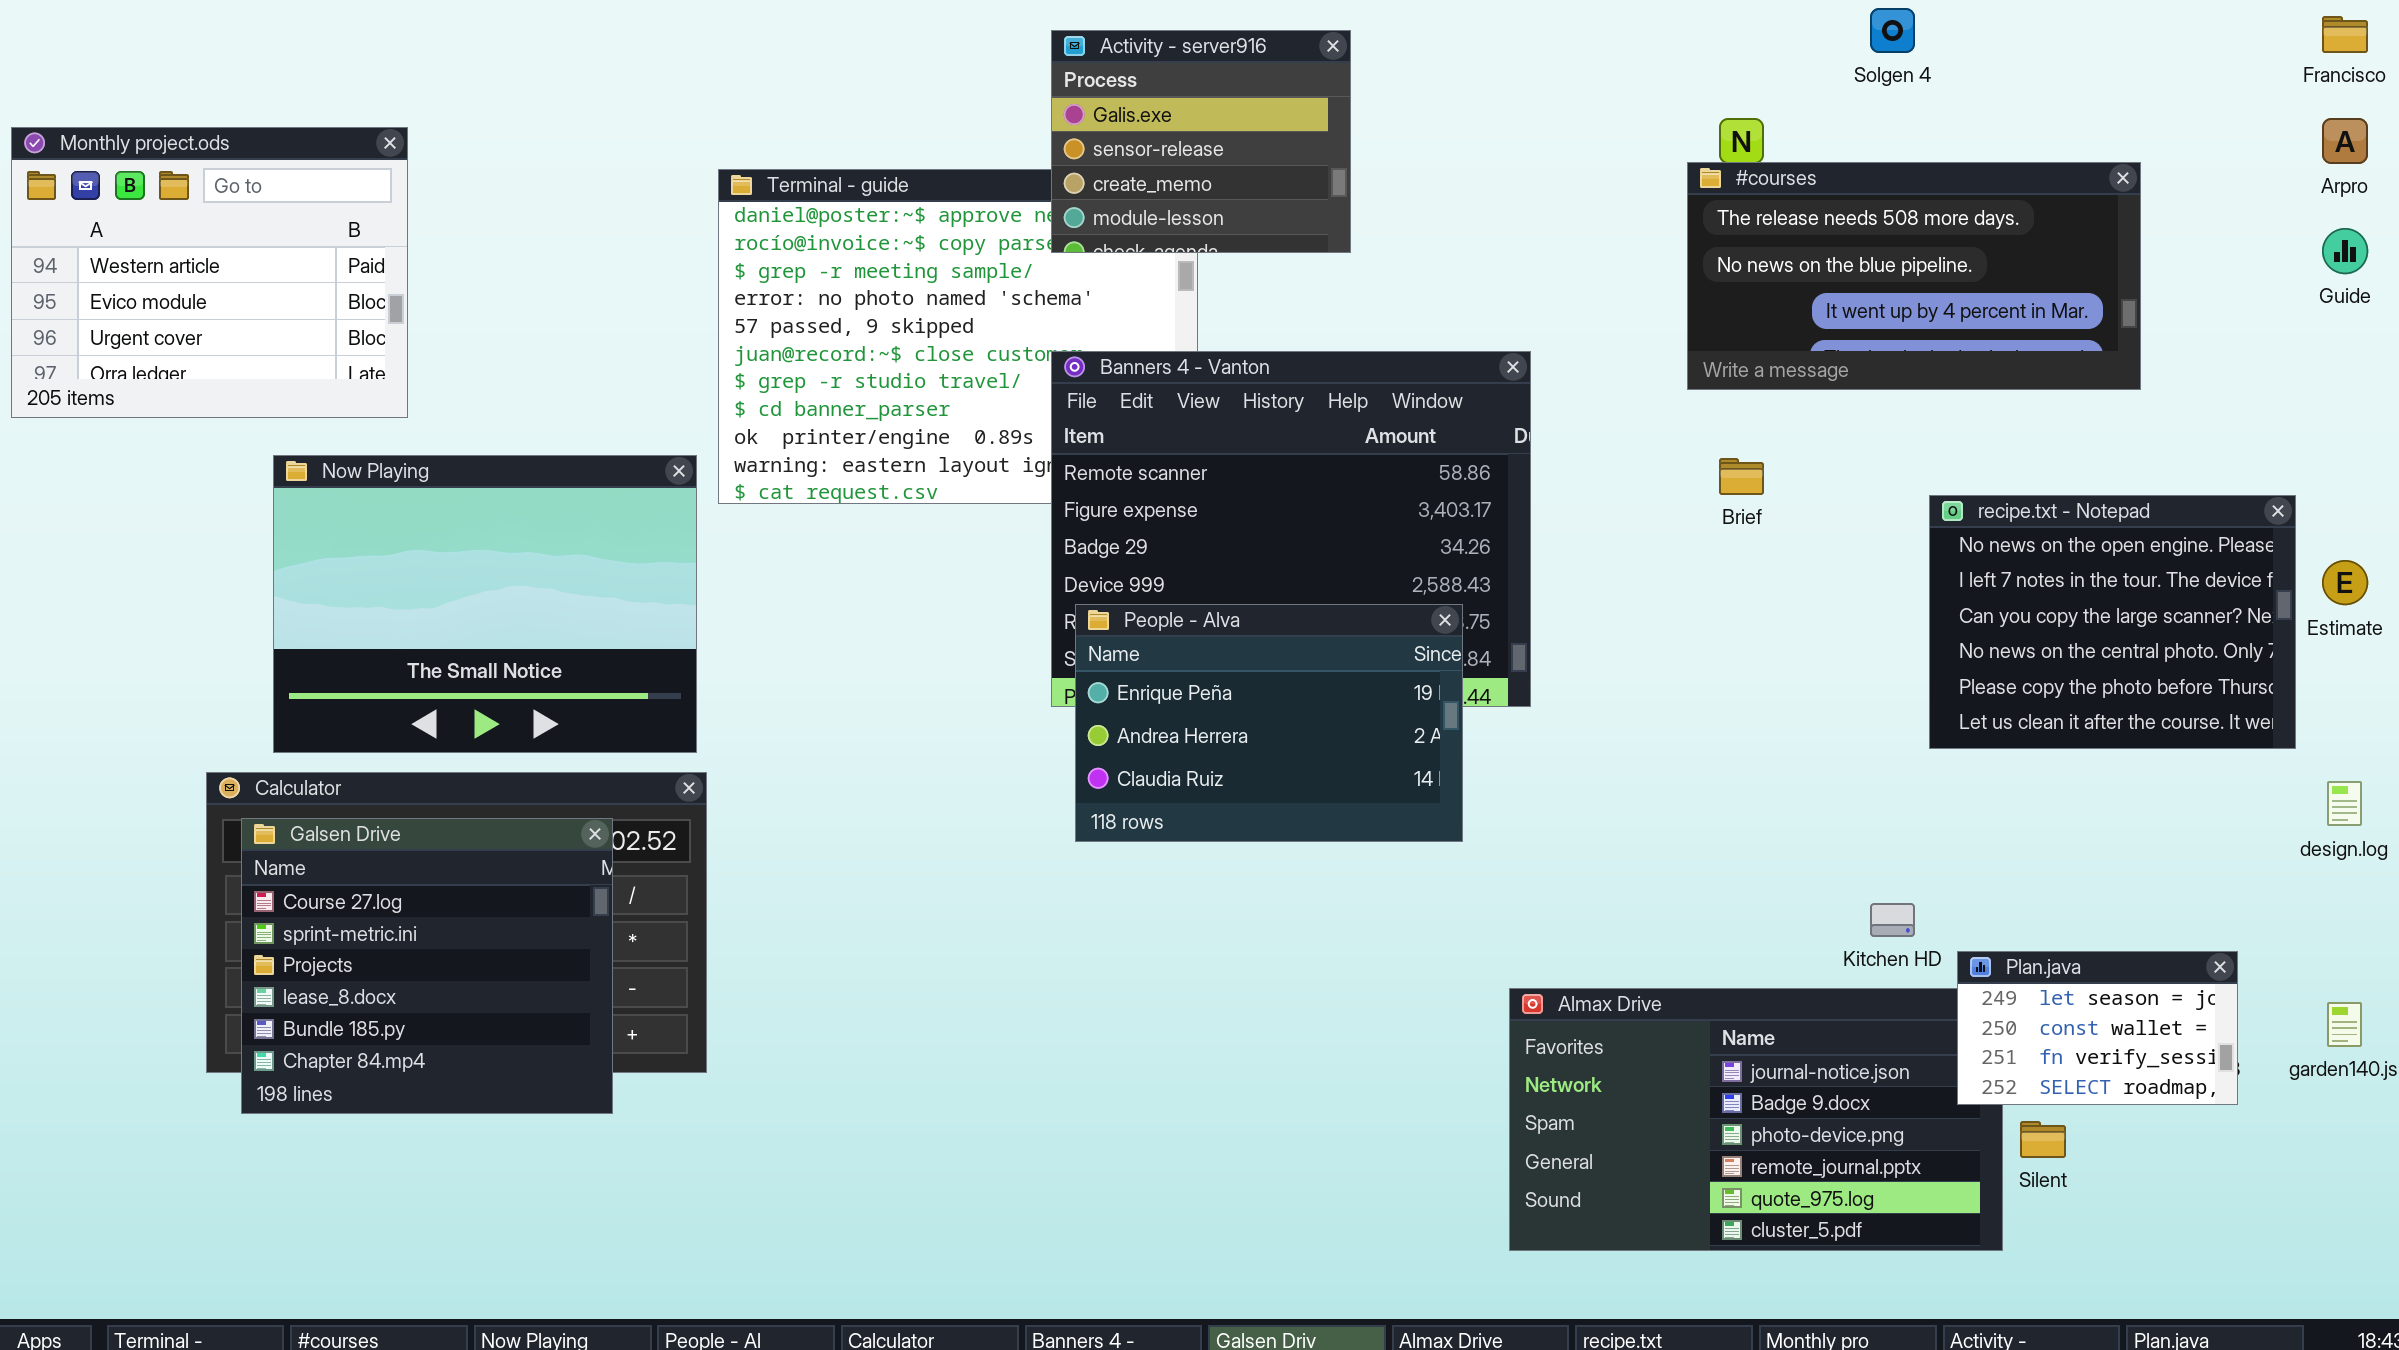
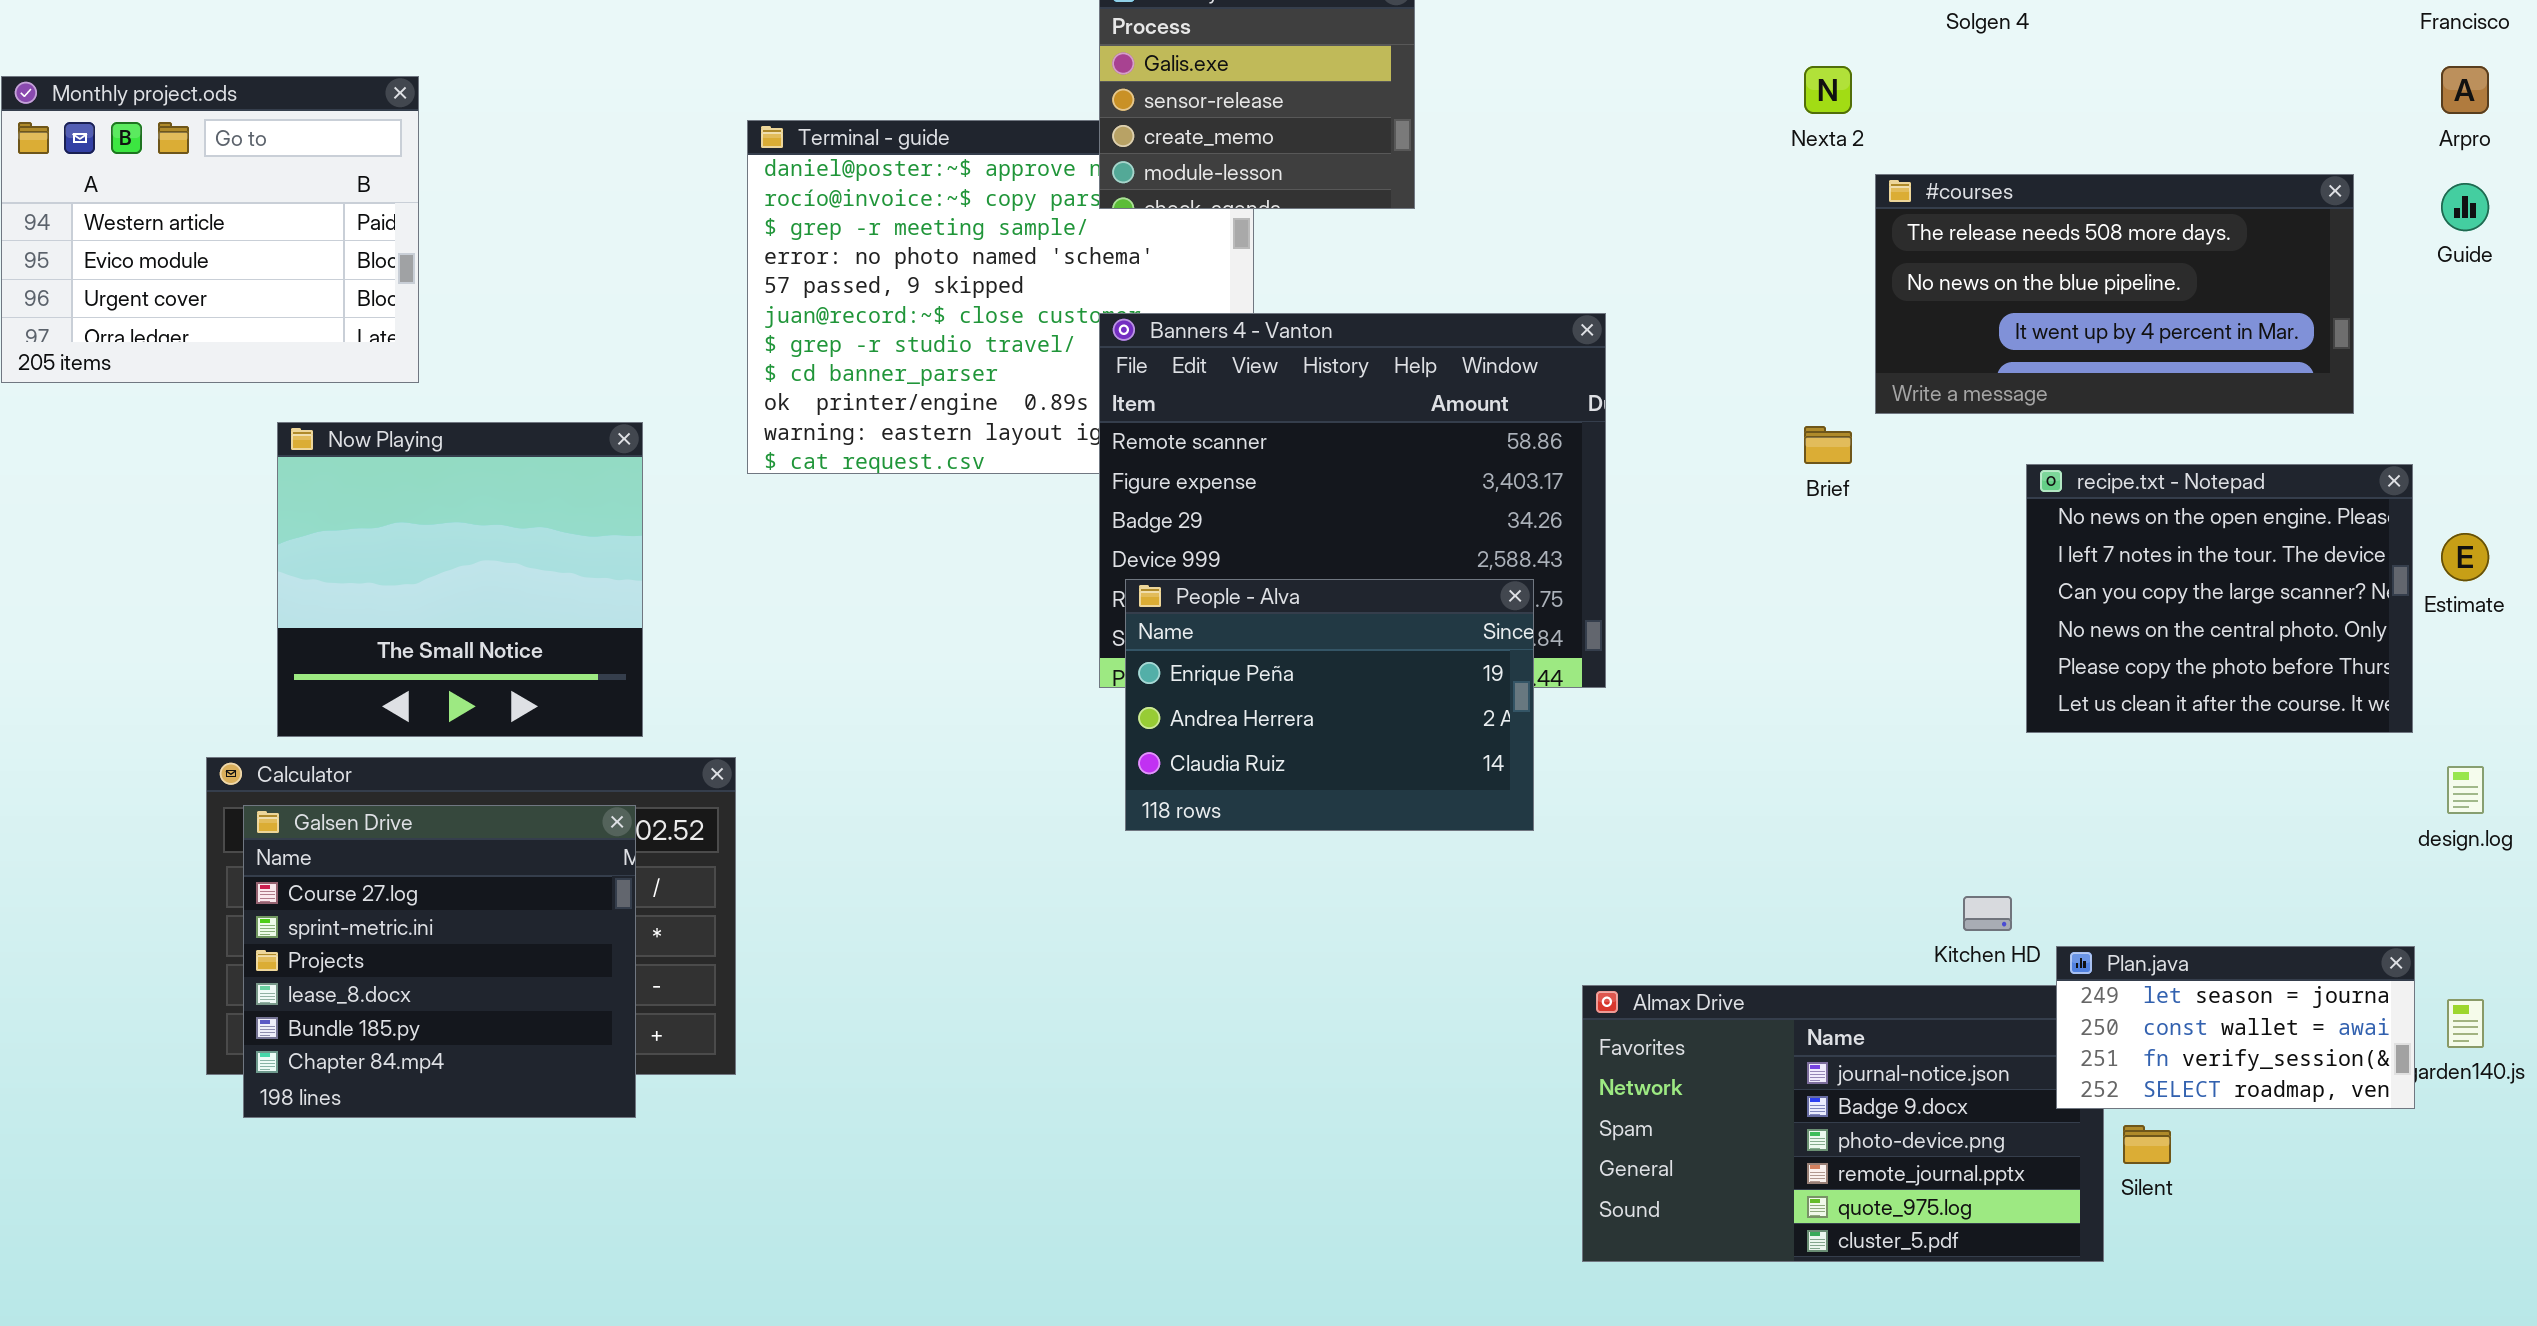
#courses: [1687,162,2141,390] -> [1875,174,2354,414], moved
Now Playing: [273,455,697,753] -> [277,422,643,737], resized
Plan.java: [1957,951,2238,1105] -> [2056,946,2415,1109], resized

